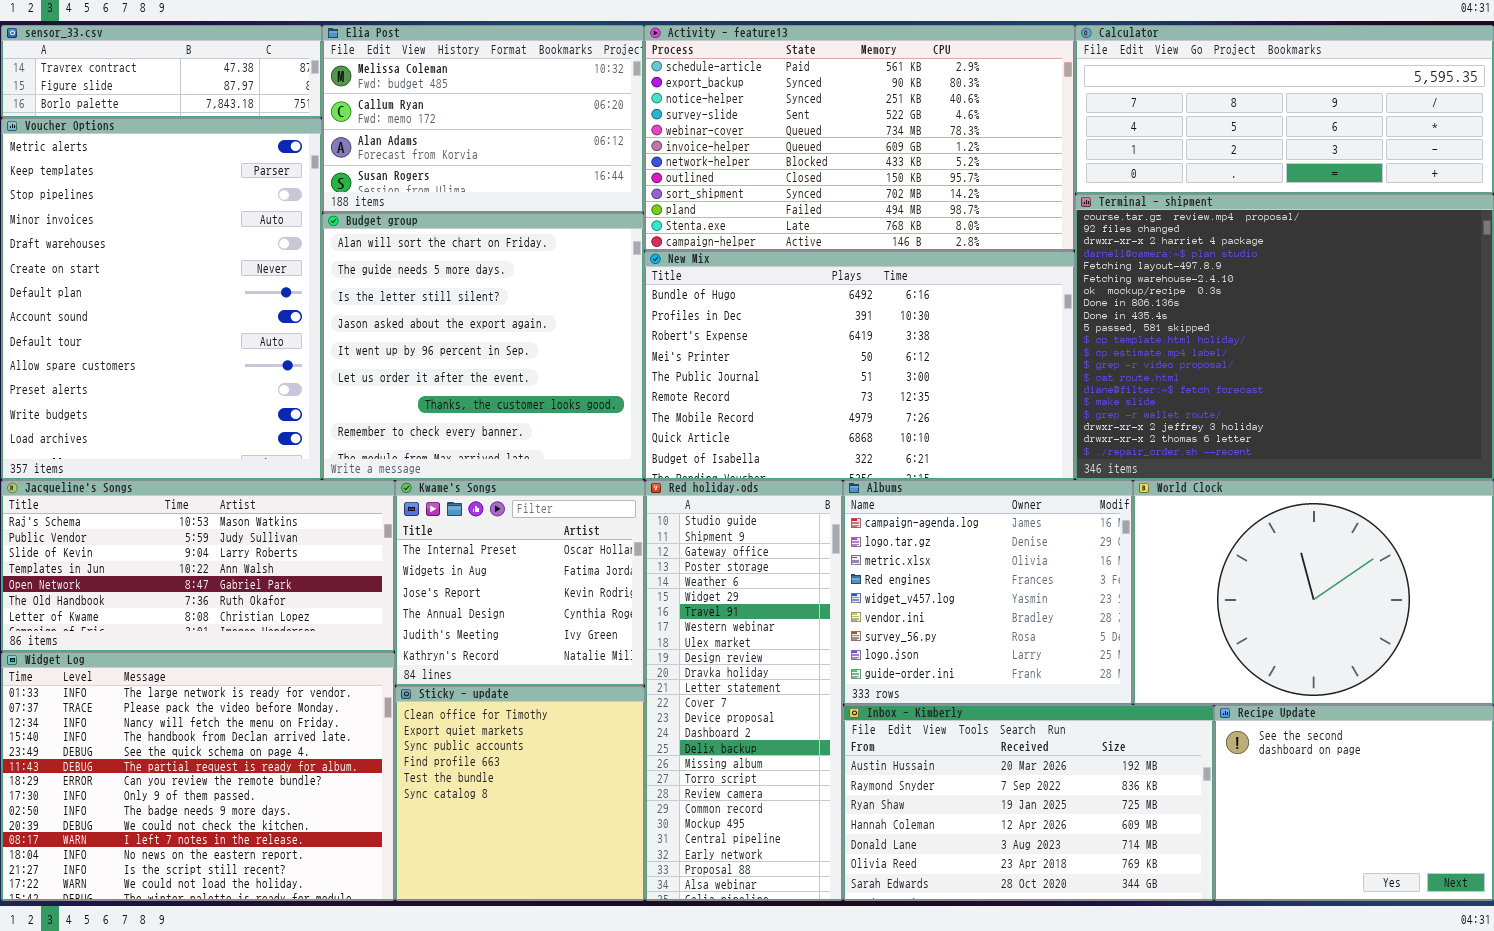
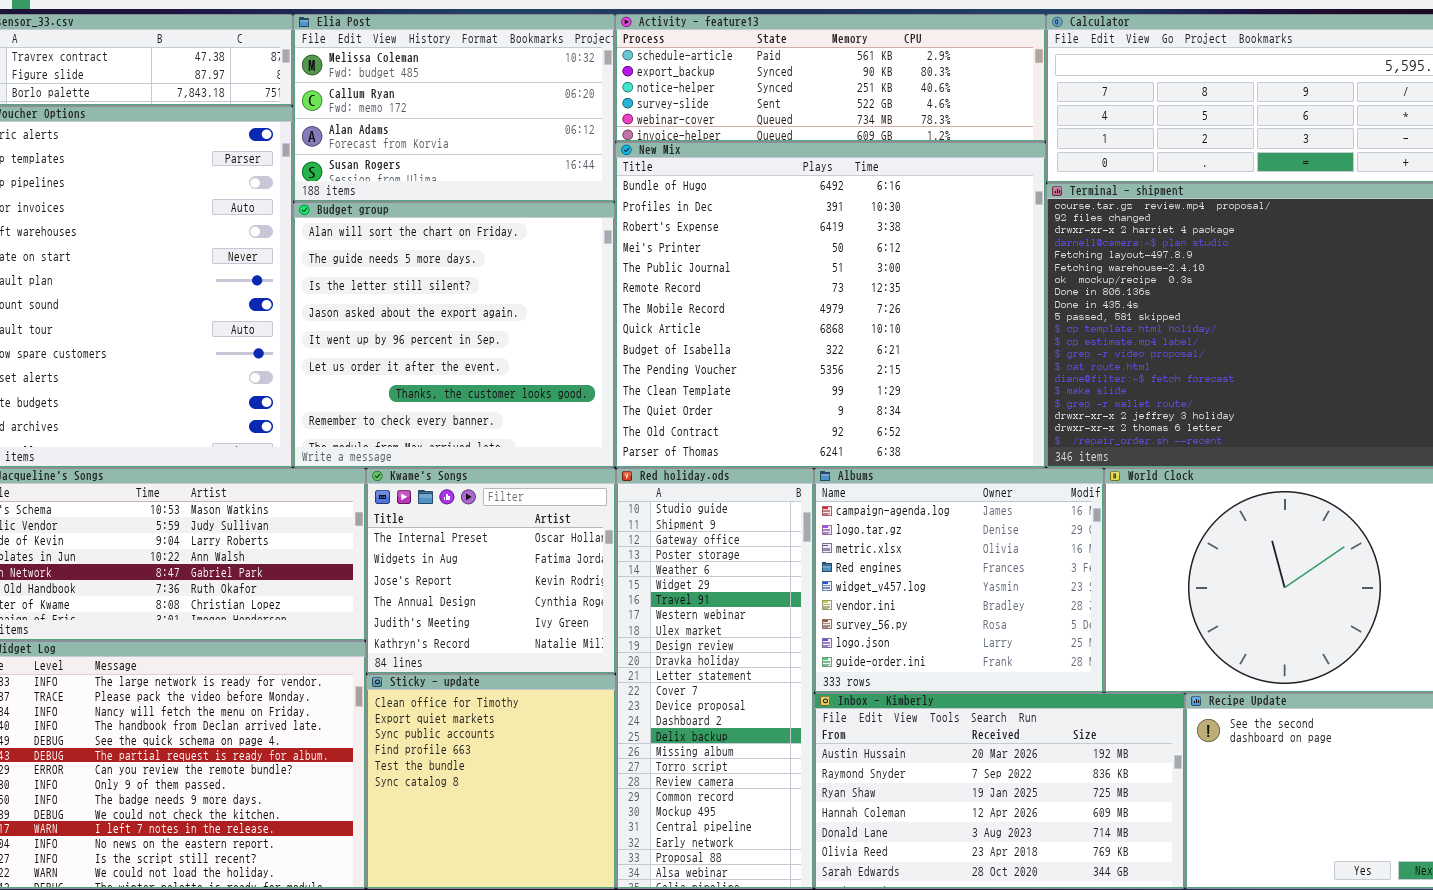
Activity - feature13: [644,25,1075,251] -> [615,14,1046,142], resized
New Mix: [644,251,1075,480] -> [615,142,1046,468], resized

